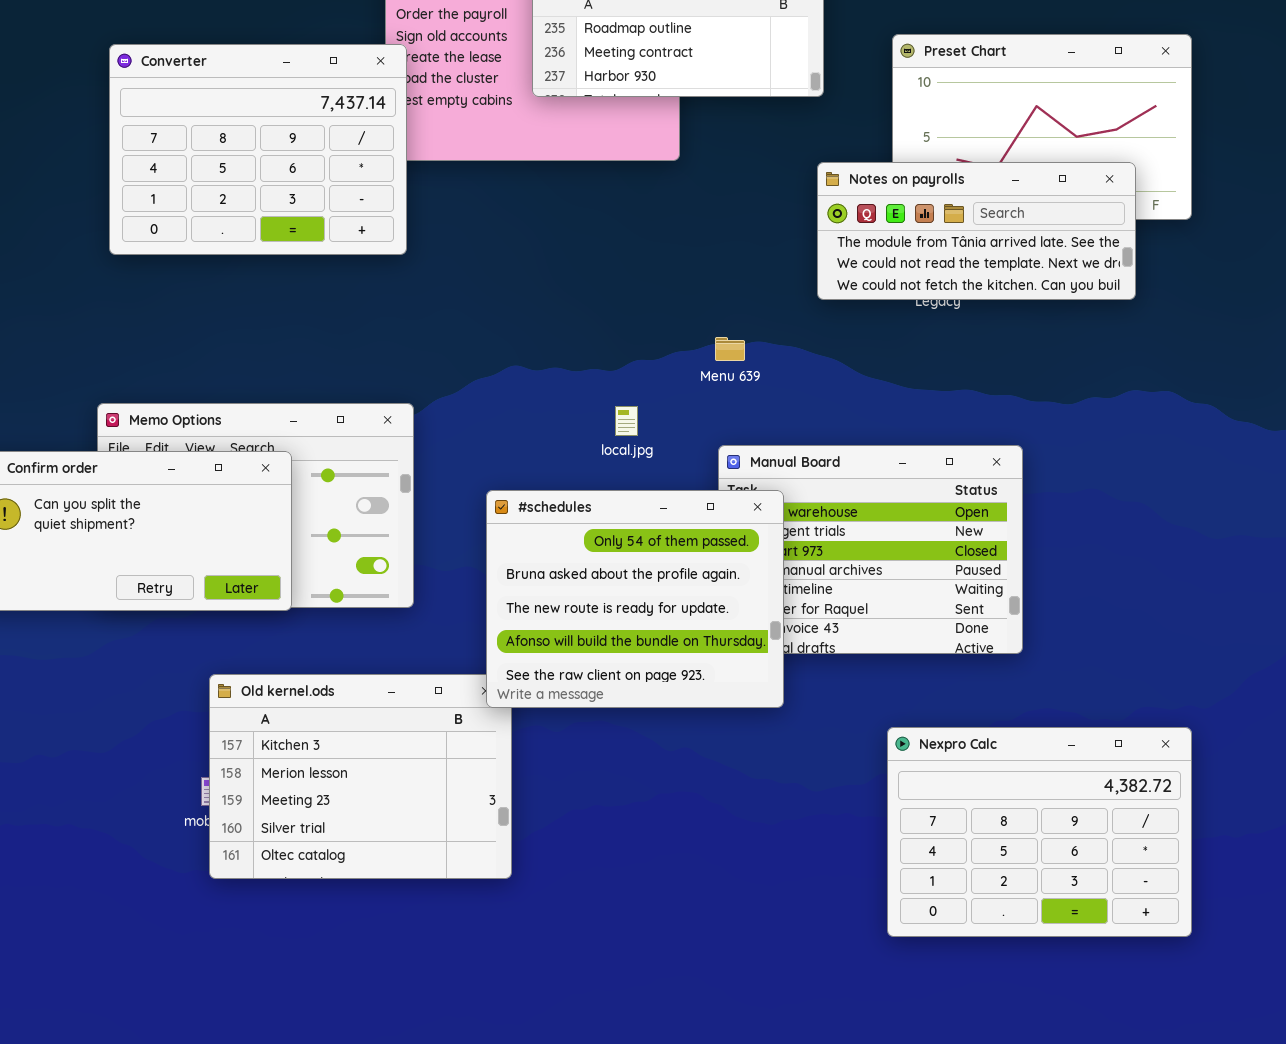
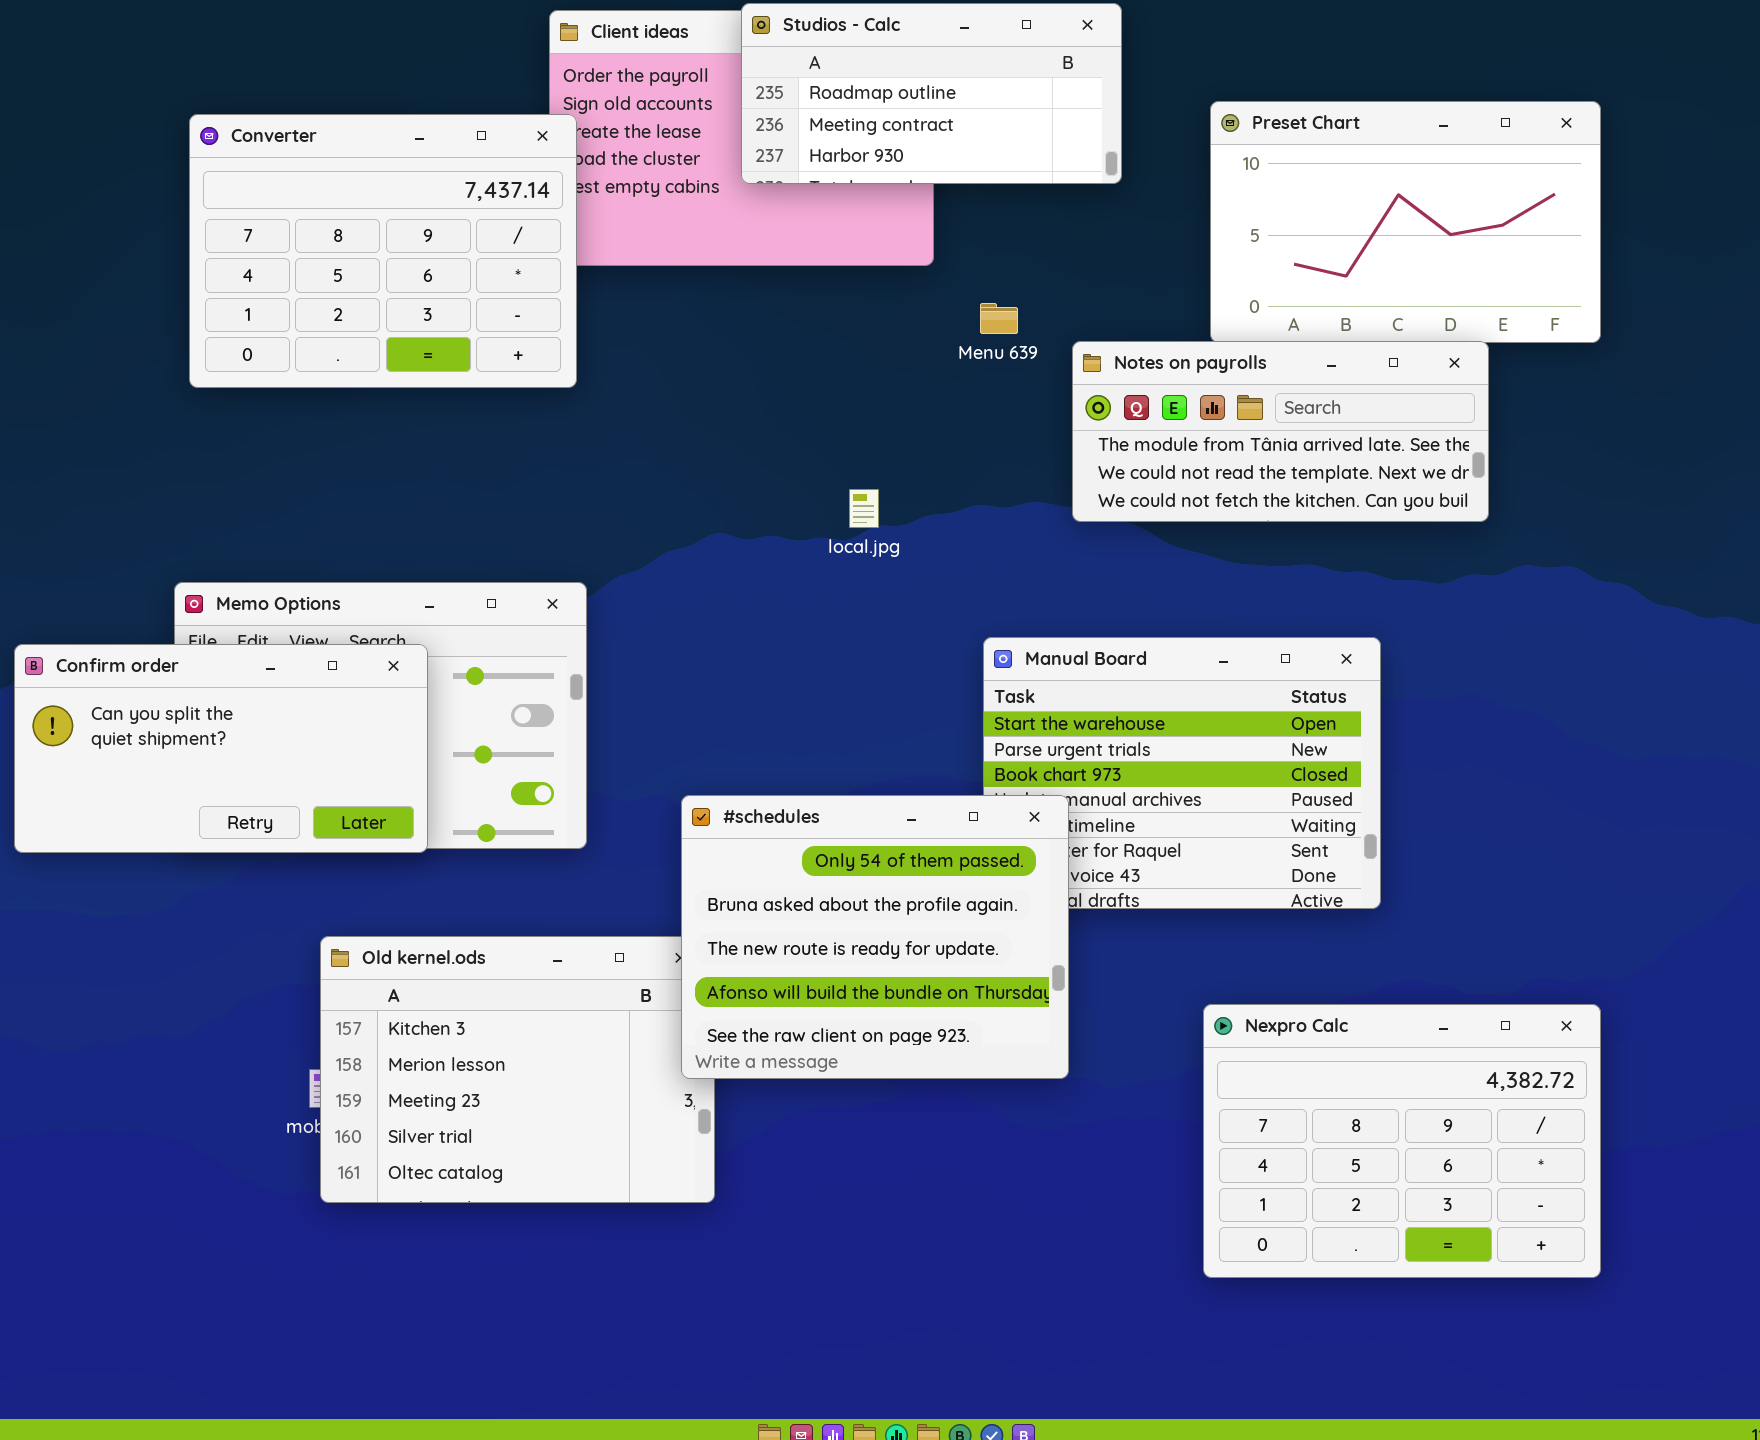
Notes on payrolls: [817,162,1136,300] -> [1072,341,1489,522], moved
Menu 639: [715,337,745,361] -> [980,303,1018,334], moved
local.jpg: [615,406,638,436] -> [849,489,879,528], moved
#schedules: [486,490,784,708] -> [681,795,1069,1079], moved

